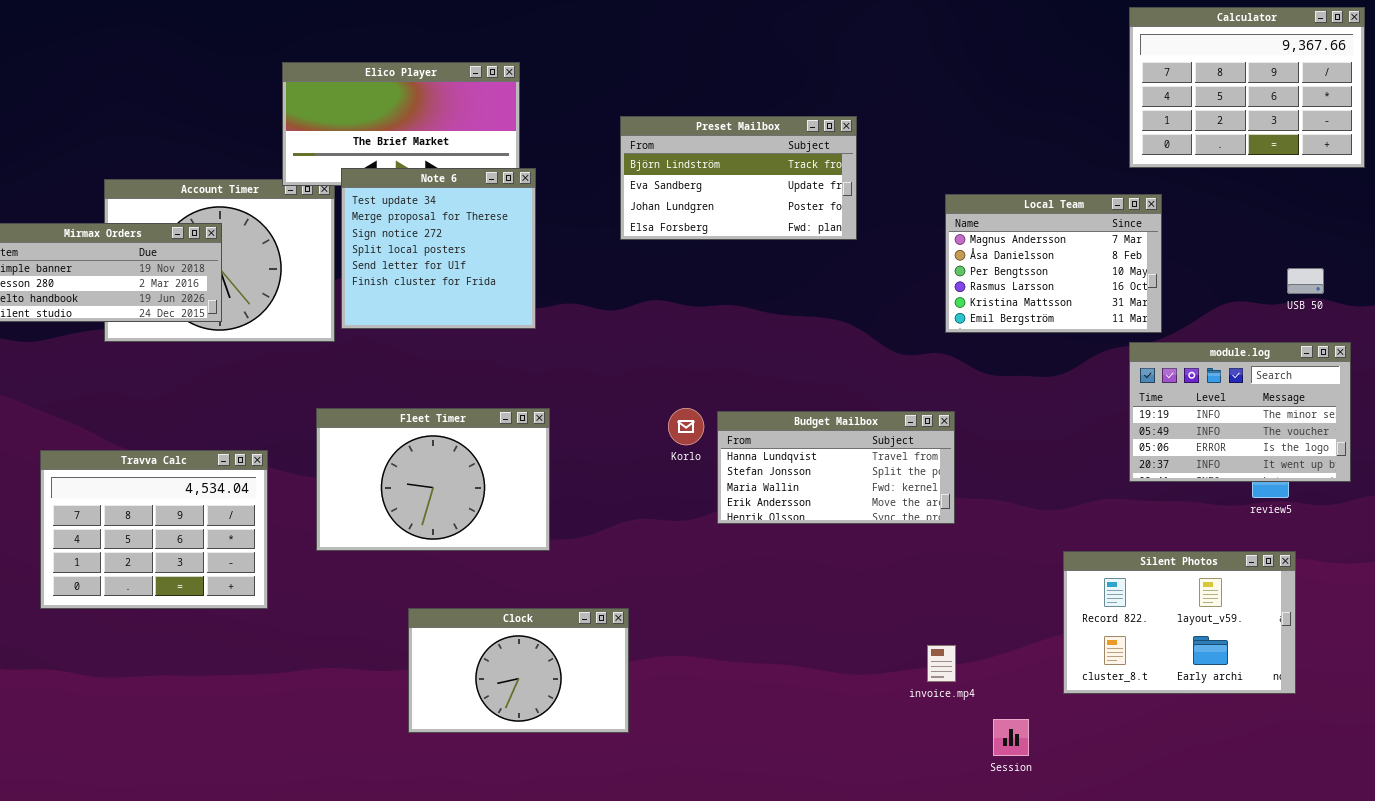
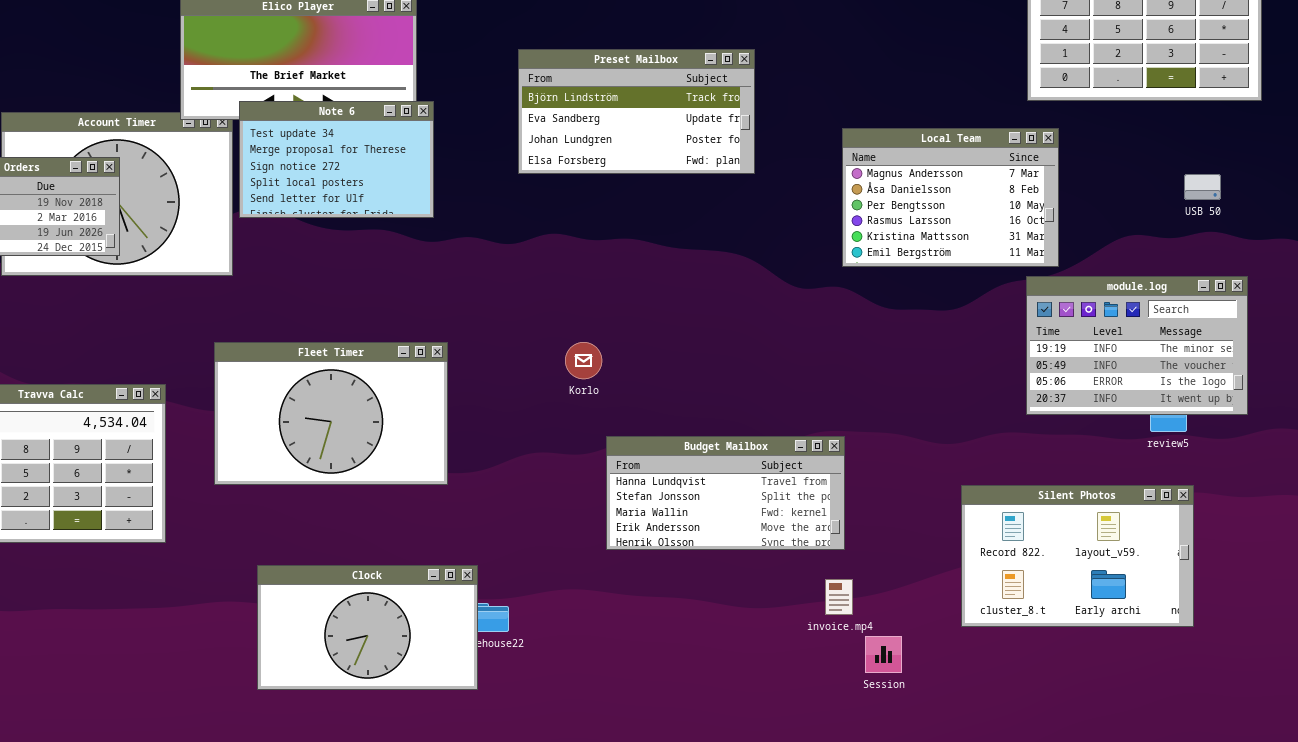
Note 6: [341,168,536,329] -> [239,101,434,218], resized
USB 50: [1287,268,1324,294] -> [1184,174,1221,200], moved
Budget Mailbox: [717,411,955,524] -> [606,436,845,550], moved
Clock: [408,608,629,733] -> [257,565,478,690], moved
Session: [993,719,1029,756] -> [865,636,902,673], moved

